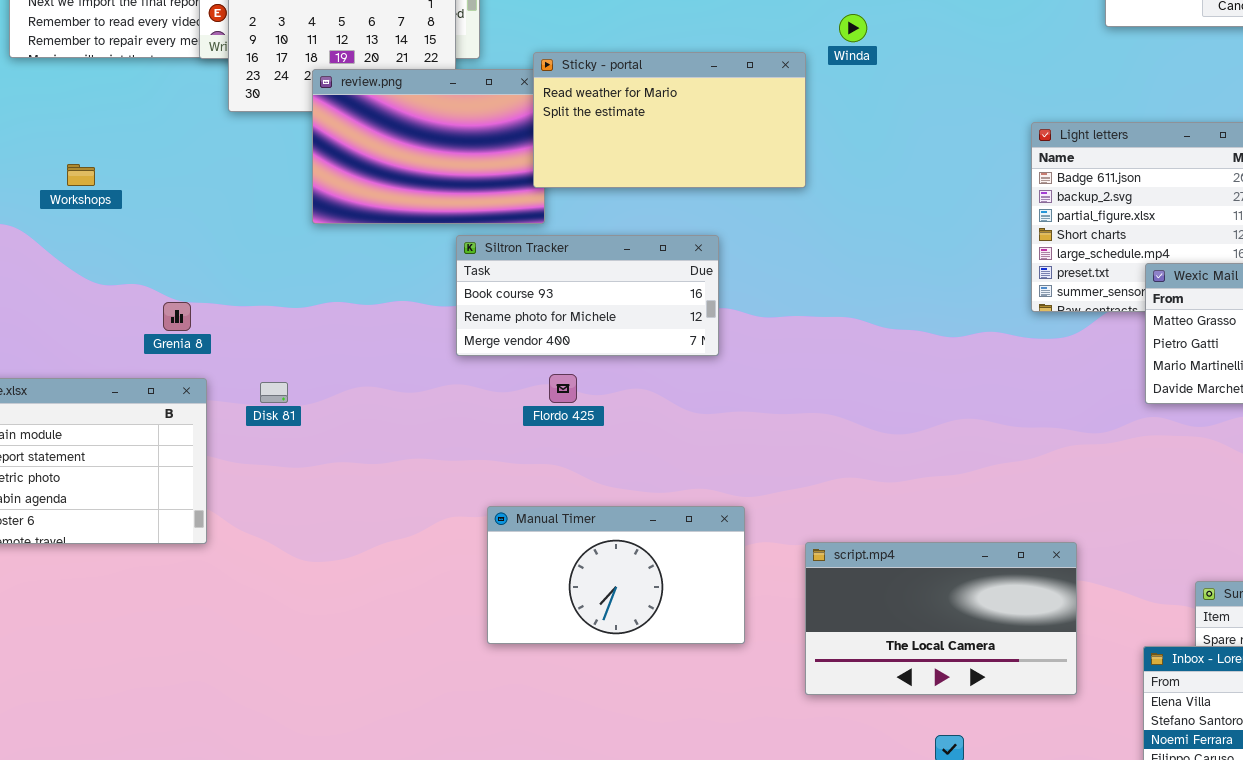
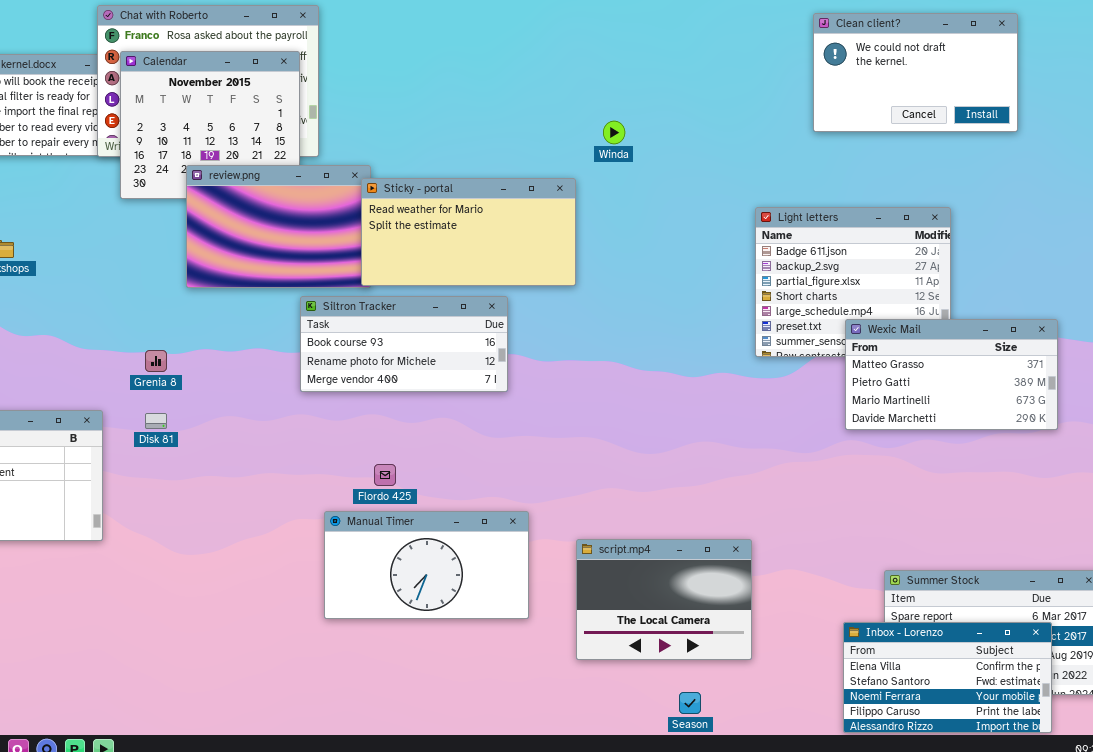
Sticky - portal: [533,52,806,188] -> [361,178,576,286], moved
Grenia 8: [163,302,191,331] -> [145,350,167,372], moved
Flordo 425: [549,374,577,403] -> [374,464,396,486], moved
script.mp4: [805,542,1077,695] -> [576,539,752,660], resized

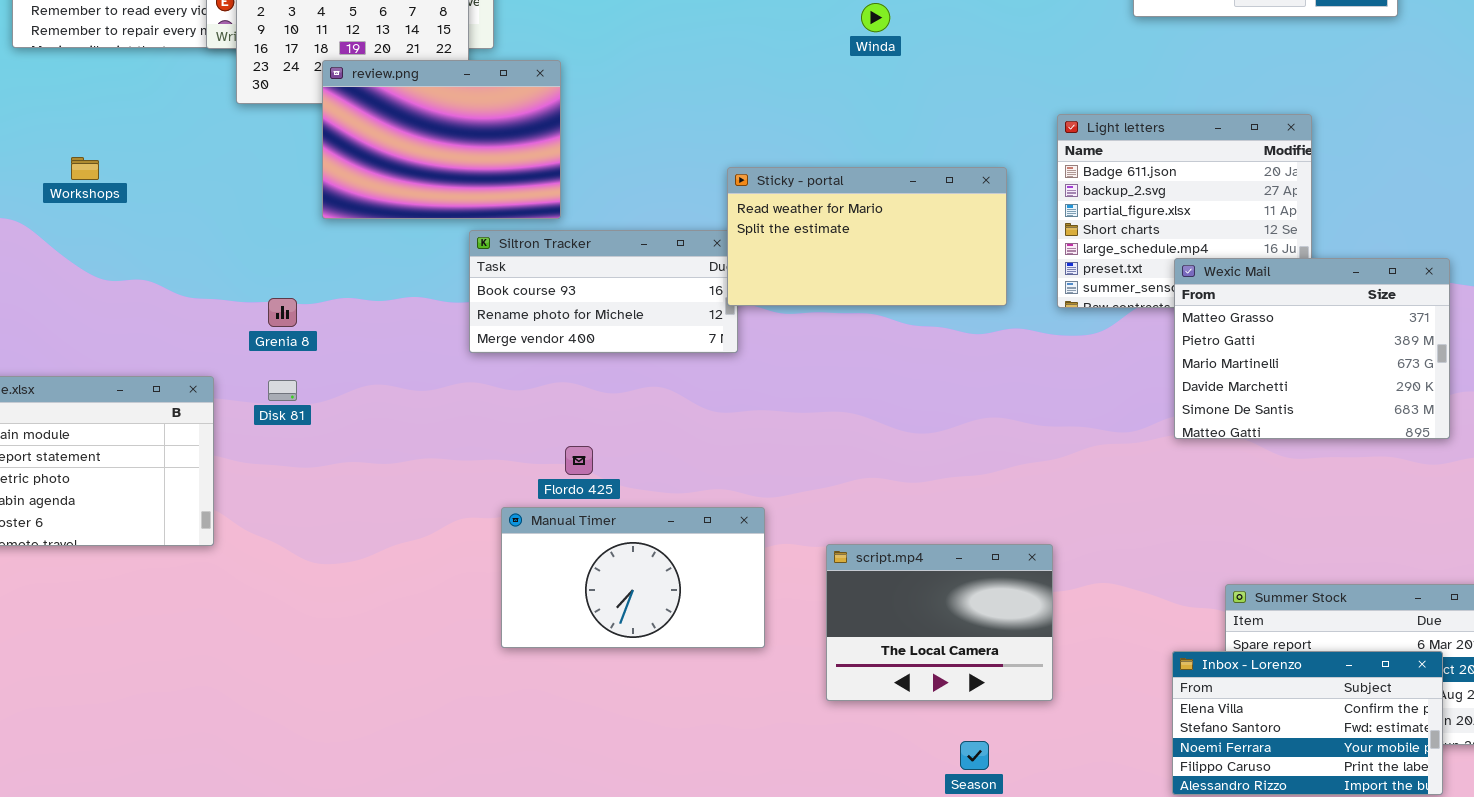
Sticky - portal: [361,178,576,286] -> [727,167,1007,306], moved
Wexic Mail: [845,319,1058,430] -> [1174,258,1450,439], resized

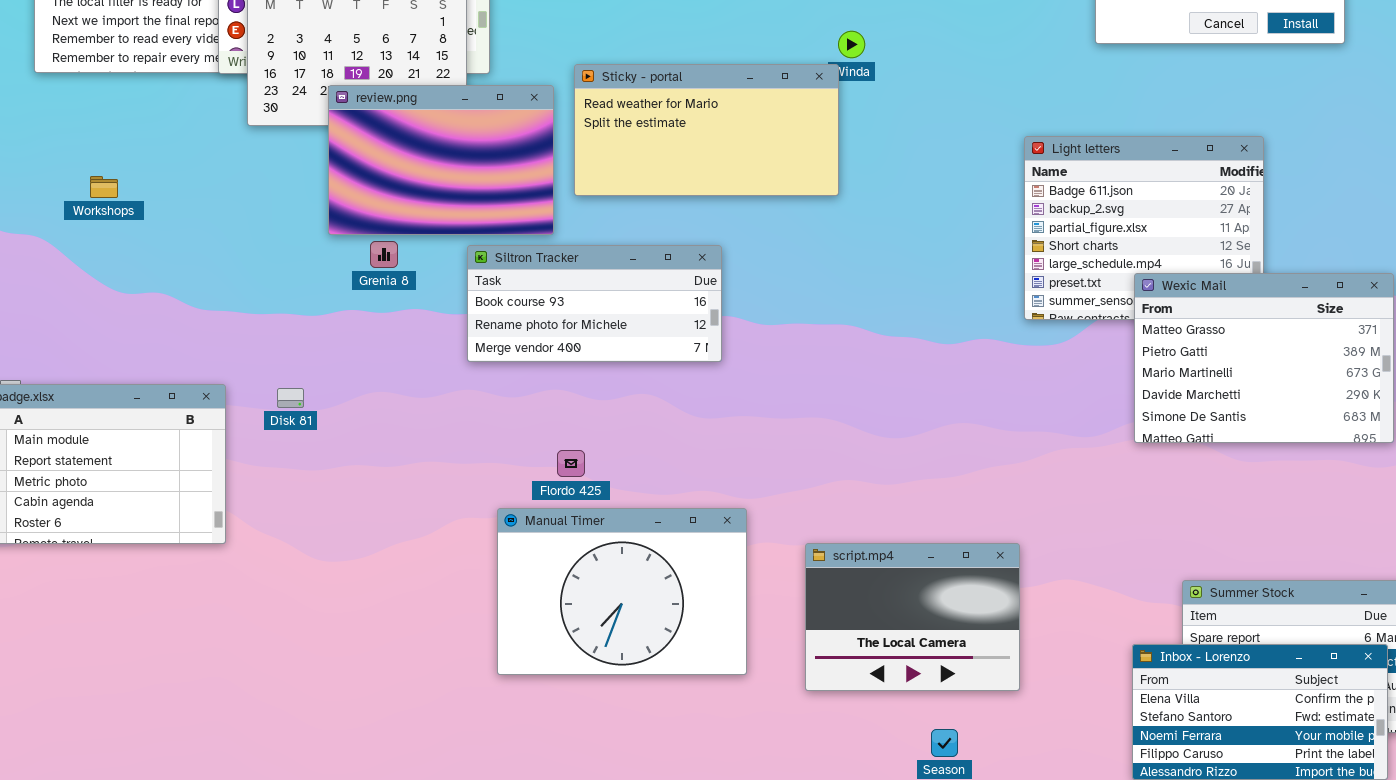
Sticky - portal: [727,167,1007,306] -> [574,64,839,196], moved
Grenia 8: [268,298,297,327] -> [370,241,398,268], moved
Manual Timer: [501,507,765,648] -> [497,508,747,675], resized

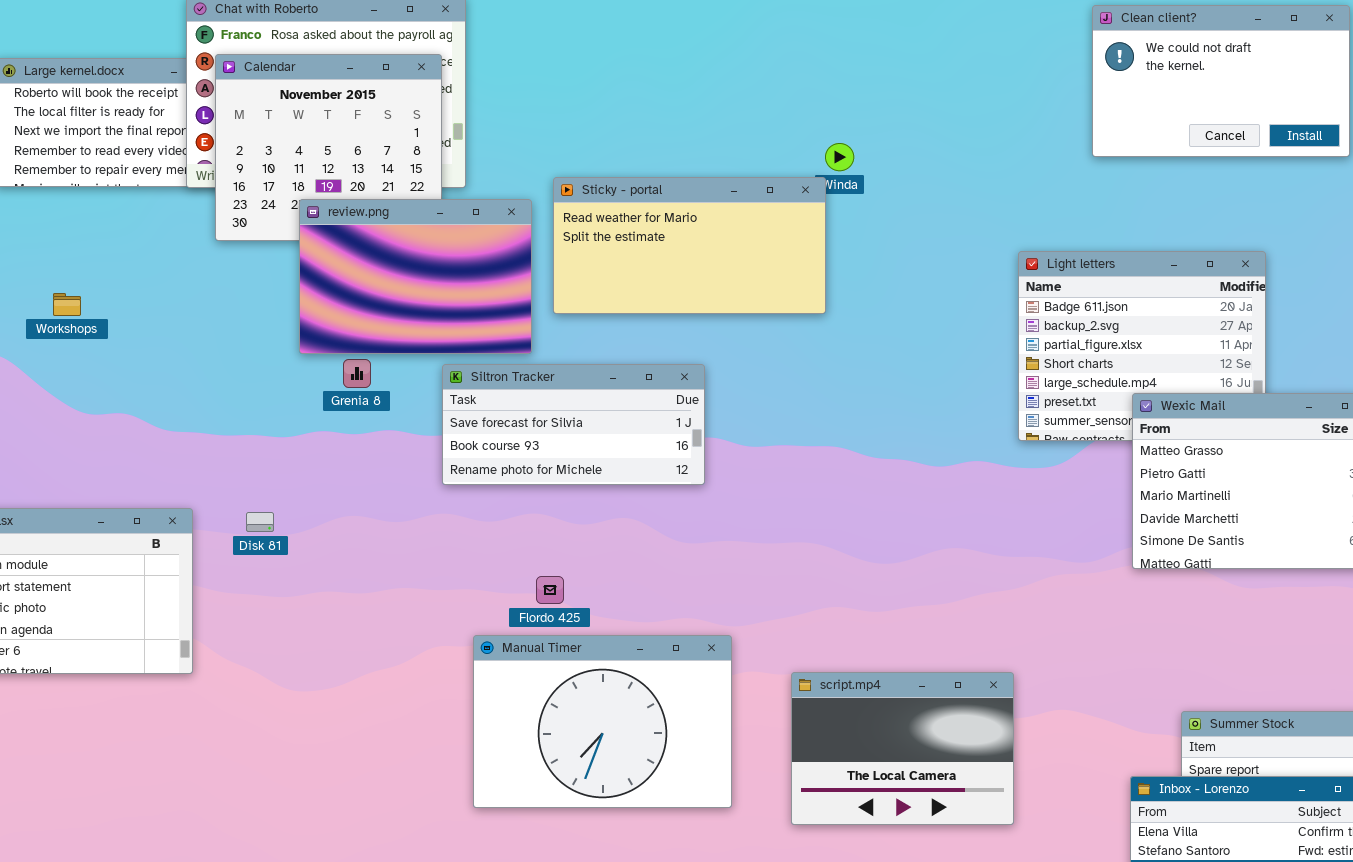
Siltron Tracker: [467,245,722,362] -> [442,364,705,485], scrolled up 1 row

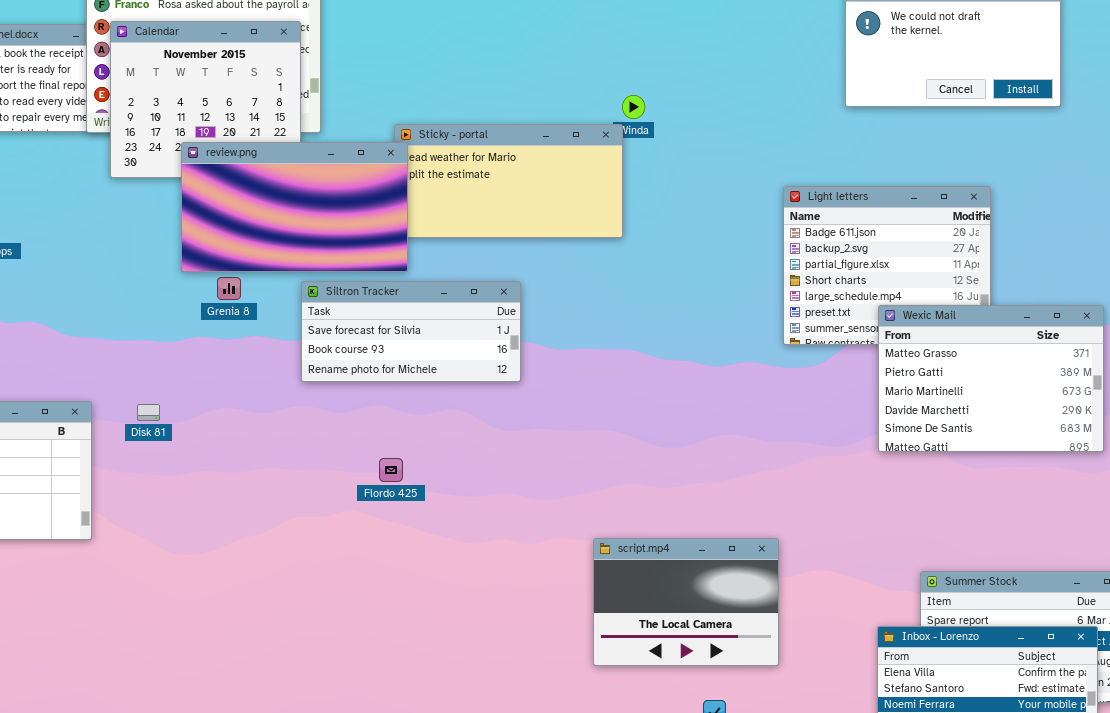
review.png: [299,199,532,354] -> [181,142,408,272], resized
Manual Timer: [473,635,732,808] -> none, closed

